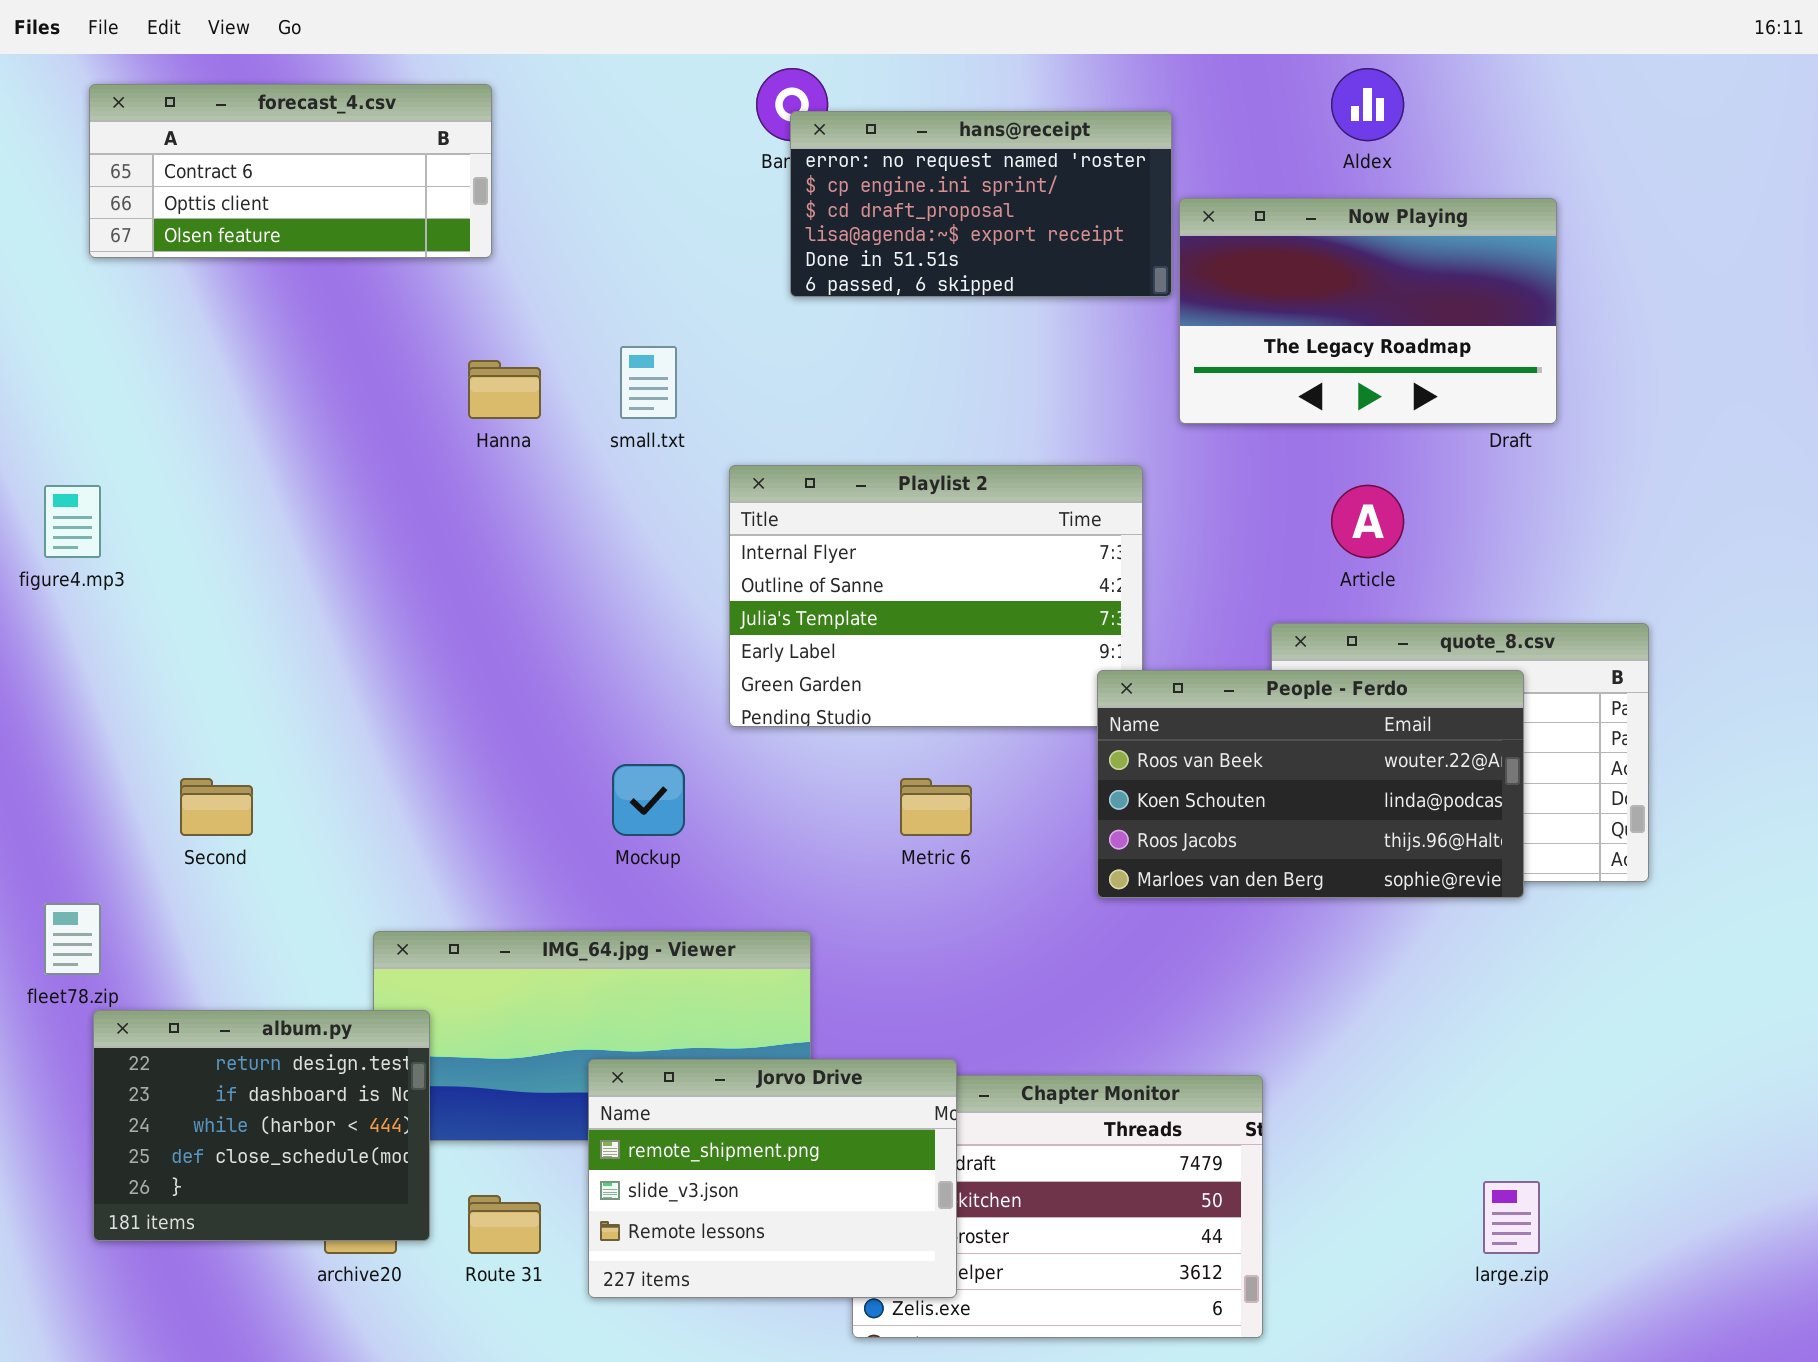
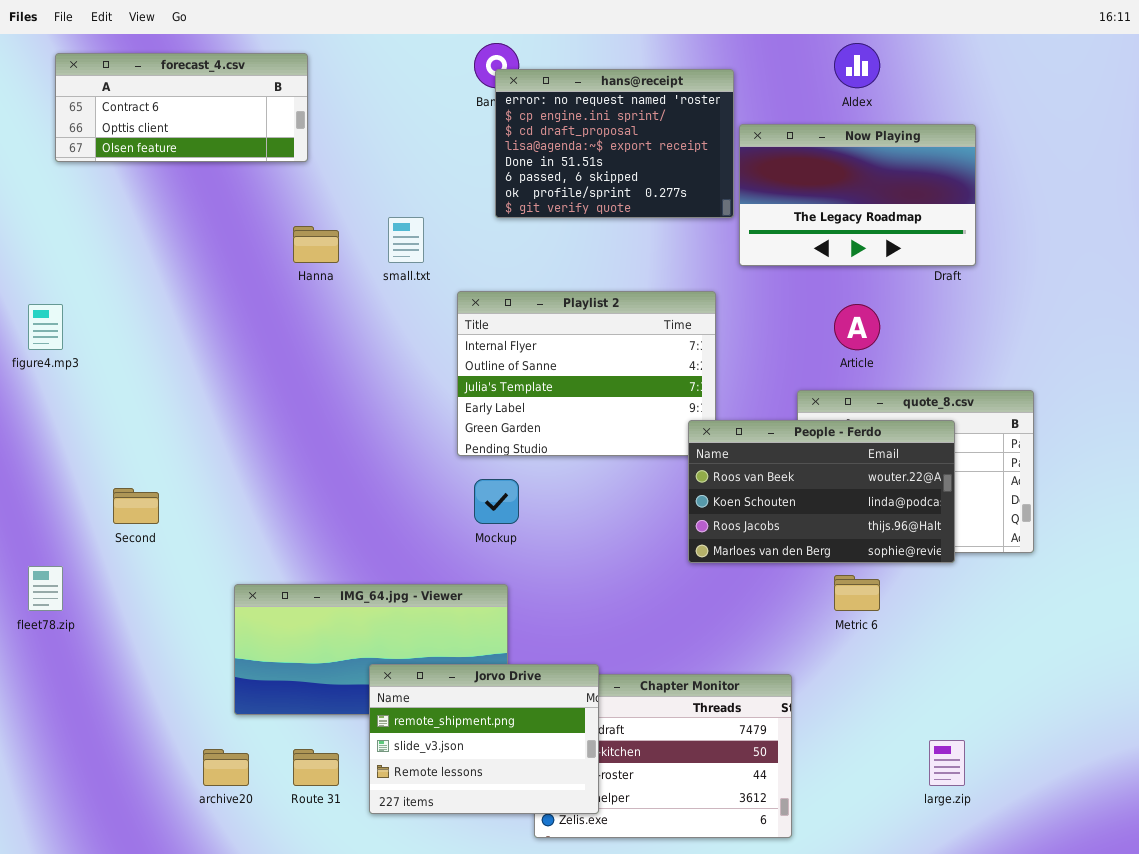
hans@receipt: [790,111,1172,297] -> [495,69,734,218], resized
Mockup: [612,764,685,836] -> [474,479,519,524], moved
Metric 6: [900,778,972,836] -> [834,575,880,611], moved
album.py: [93,1010,430,1241] -> none, closed

